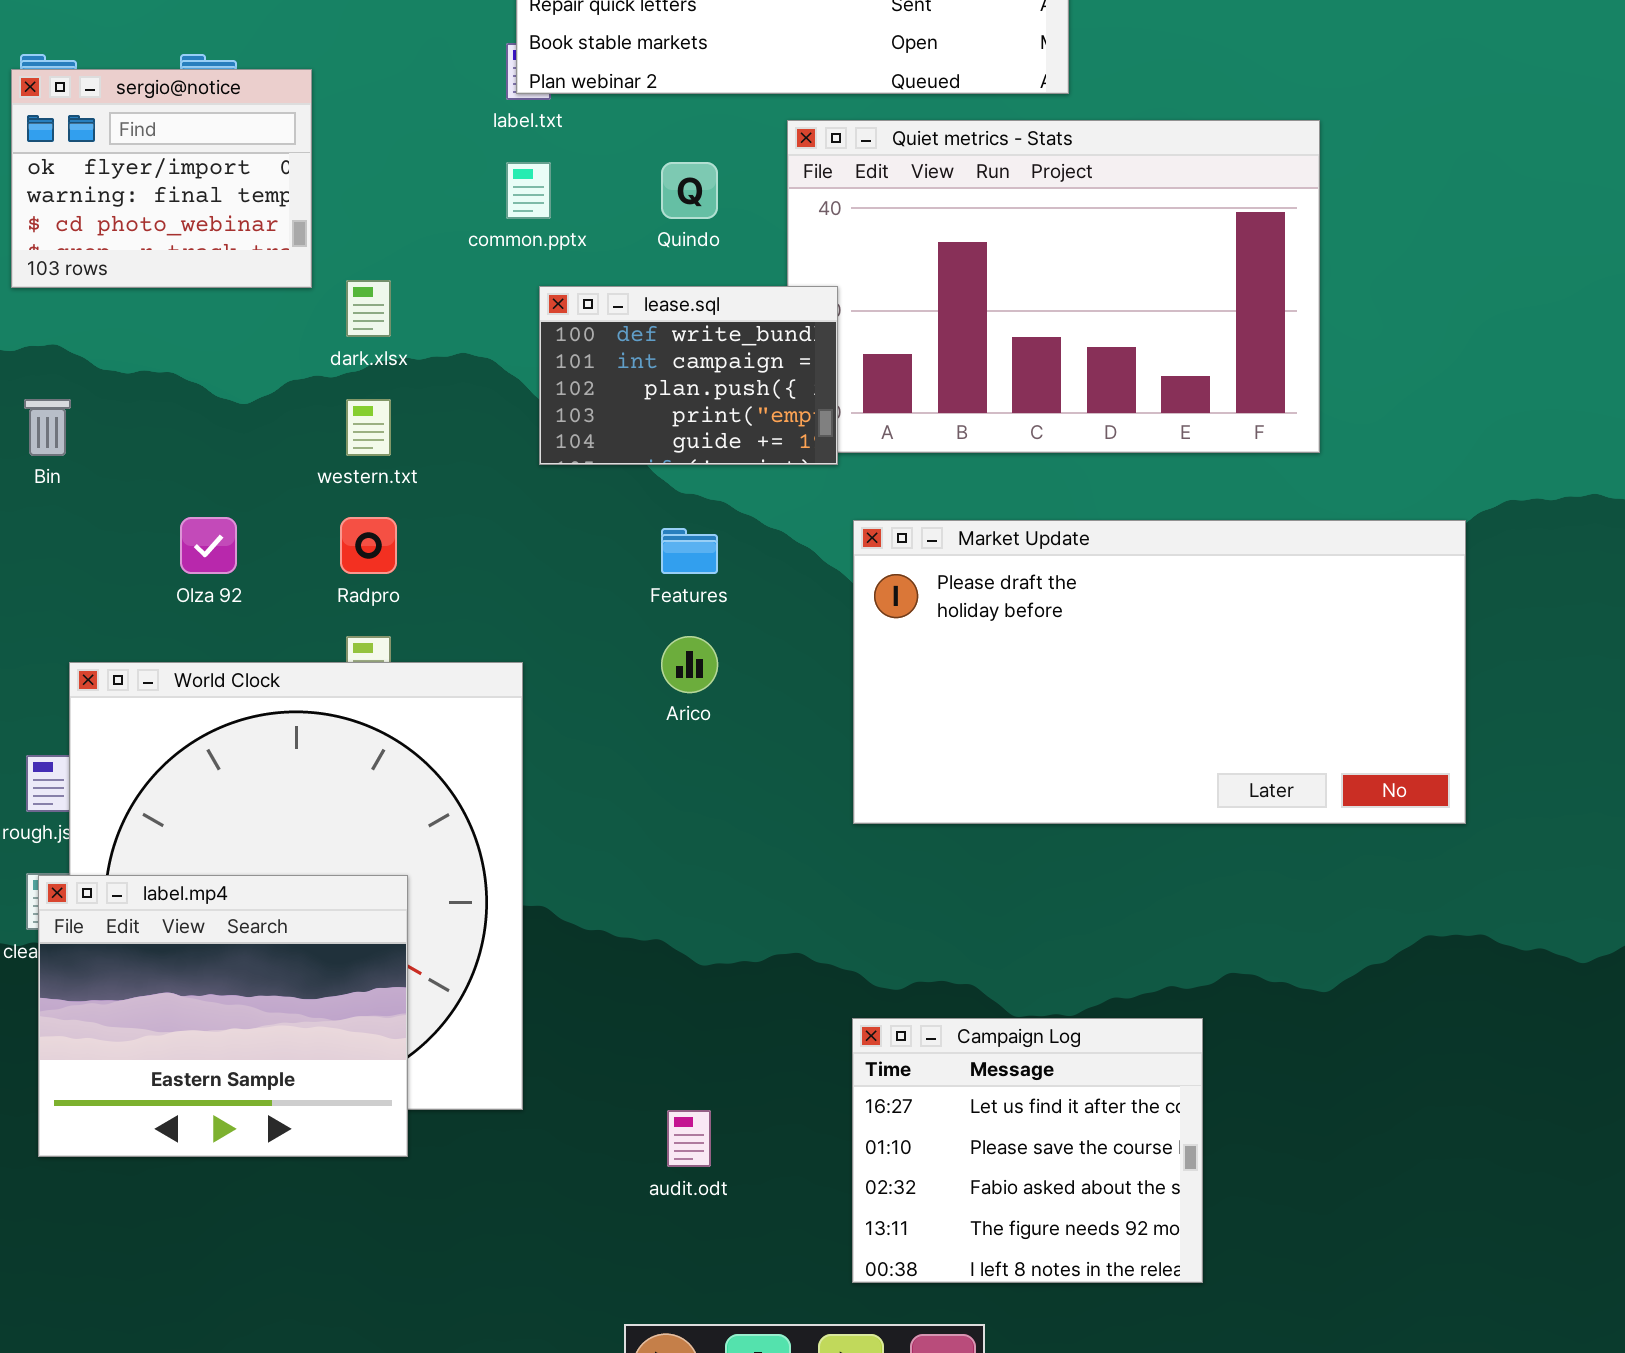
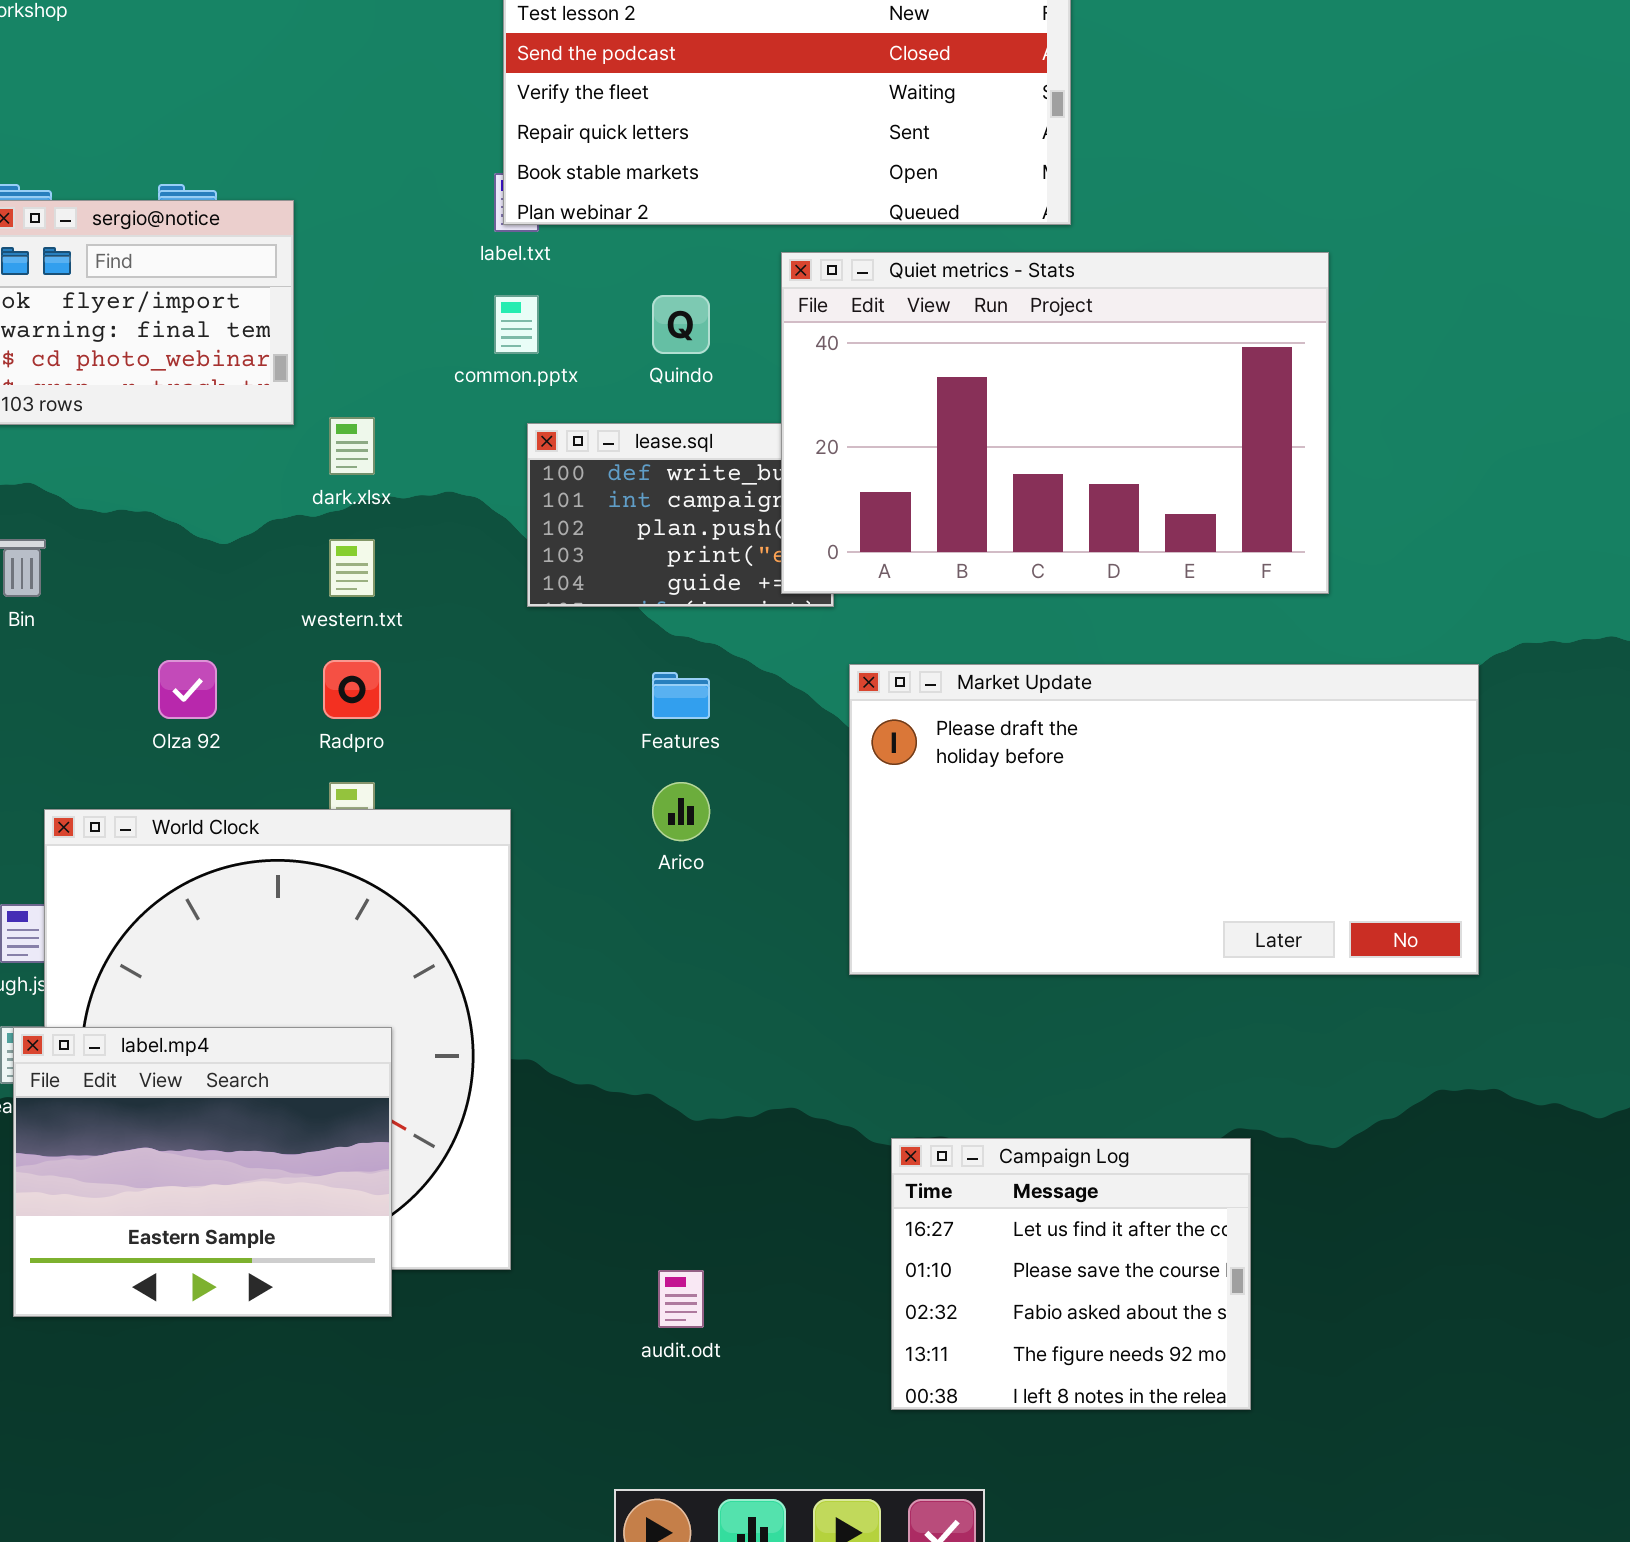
Quiet metrics - Stats: [787,120,1320,453] -> [781,252,1329,594], raised
Campaign Log: [852,1018,1203,1283] -> [891,1138,1251,1410], moved

